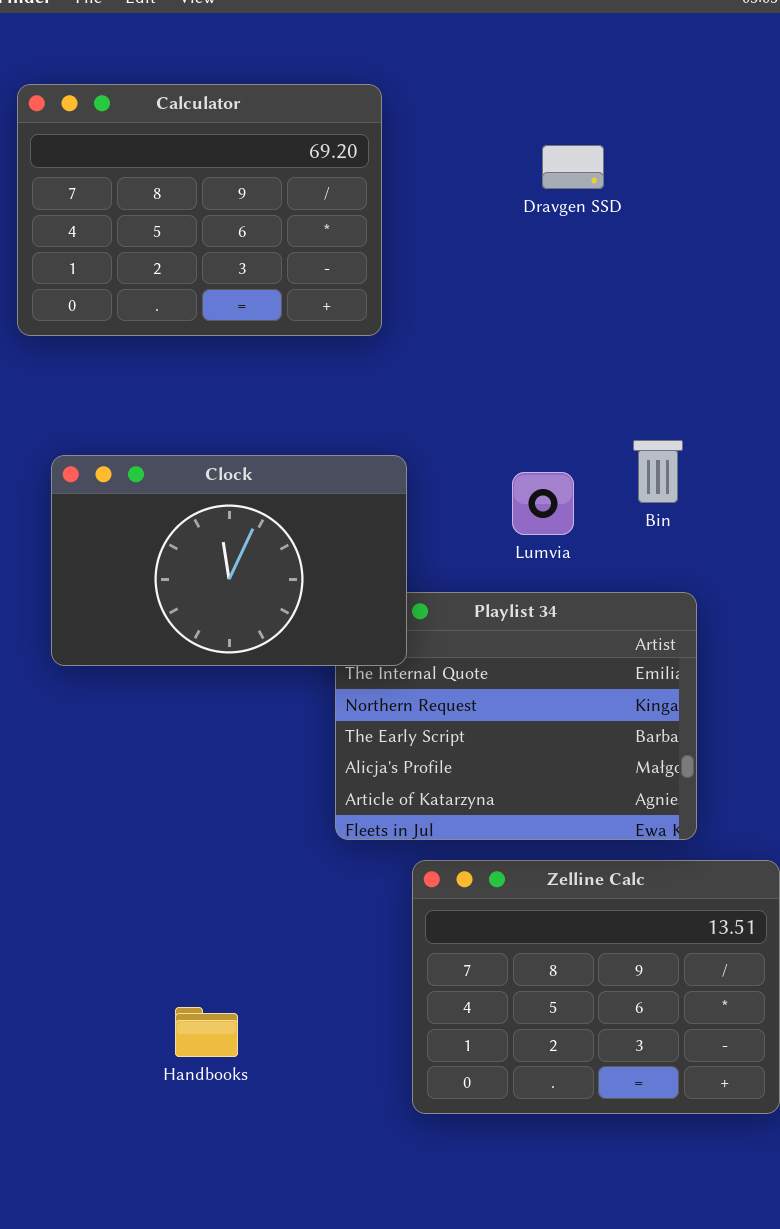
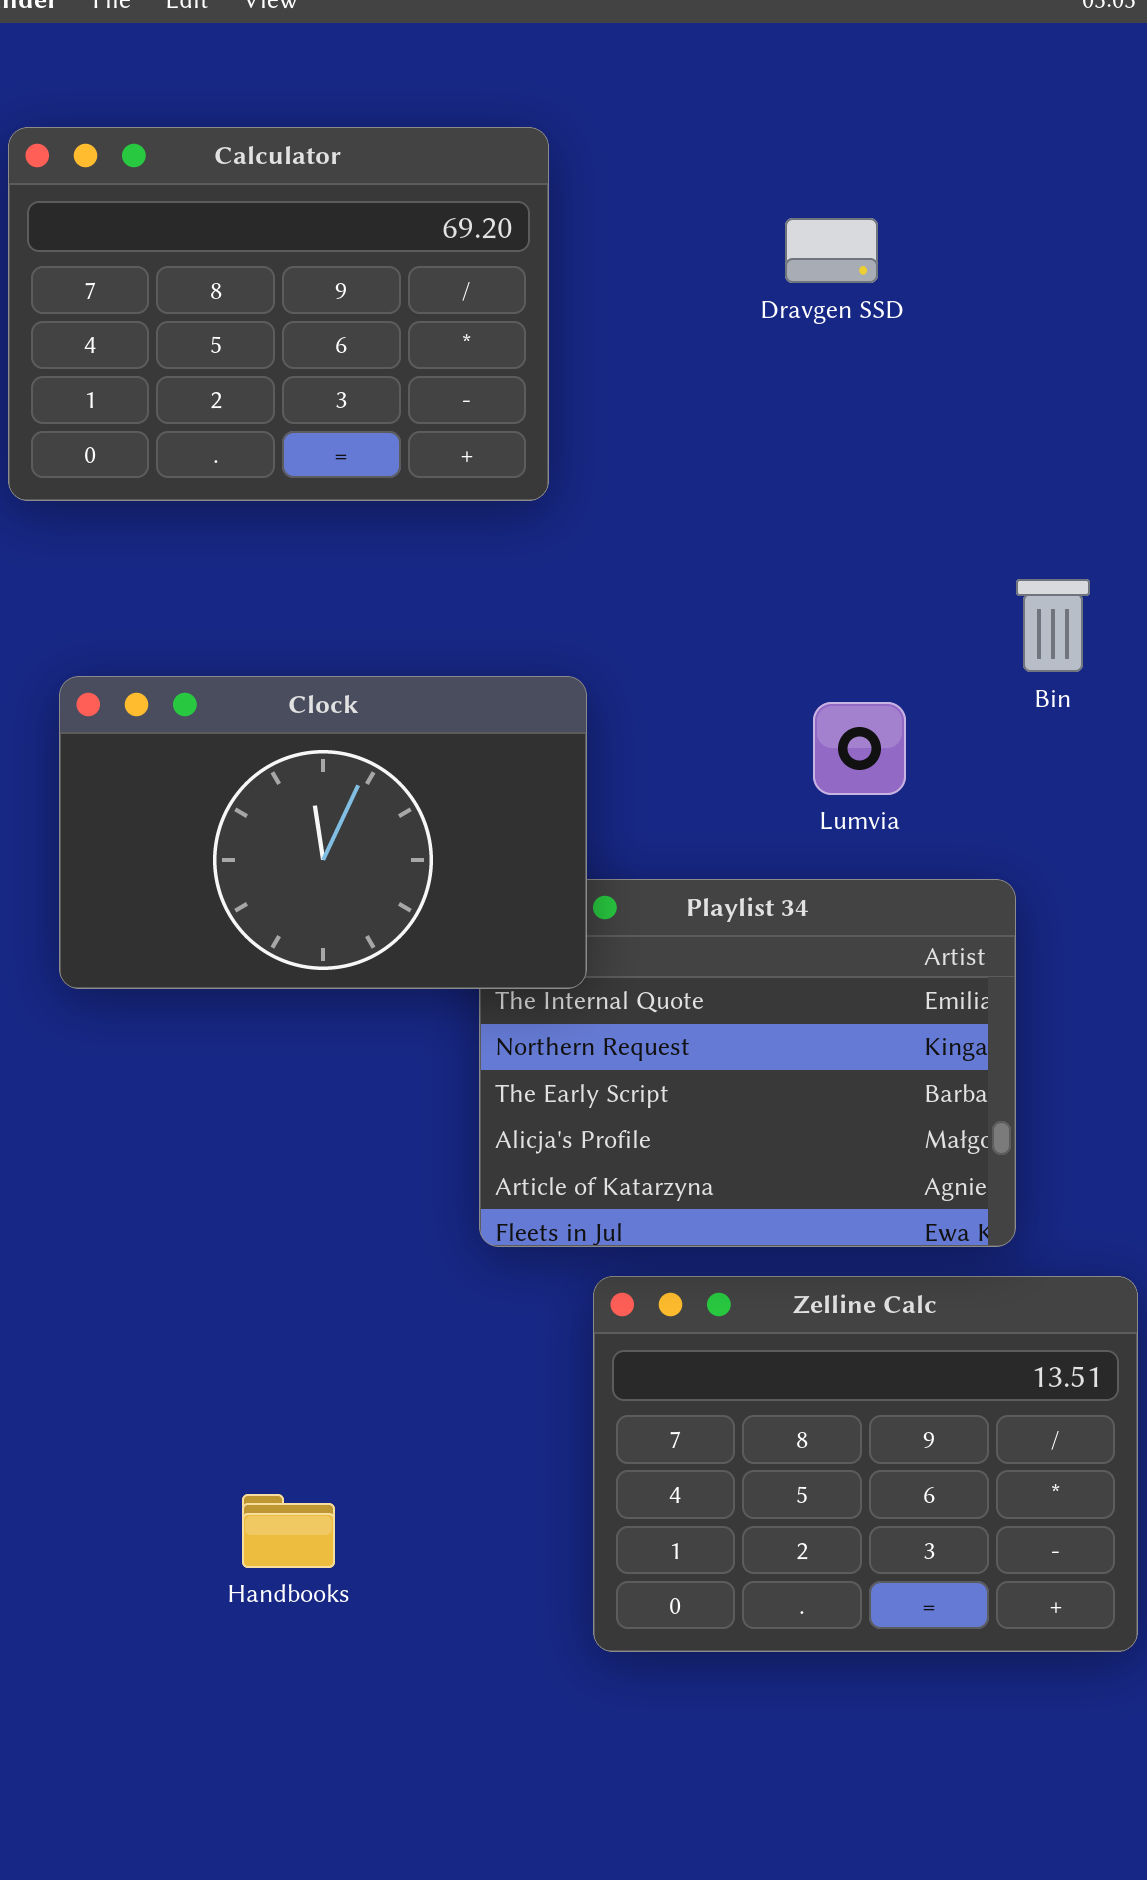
Bin: [633,440,683,503] -> [1016,579,1090,672], moved
Lumvia: [512,472,574,535] -> [813,702,906,795], moved

